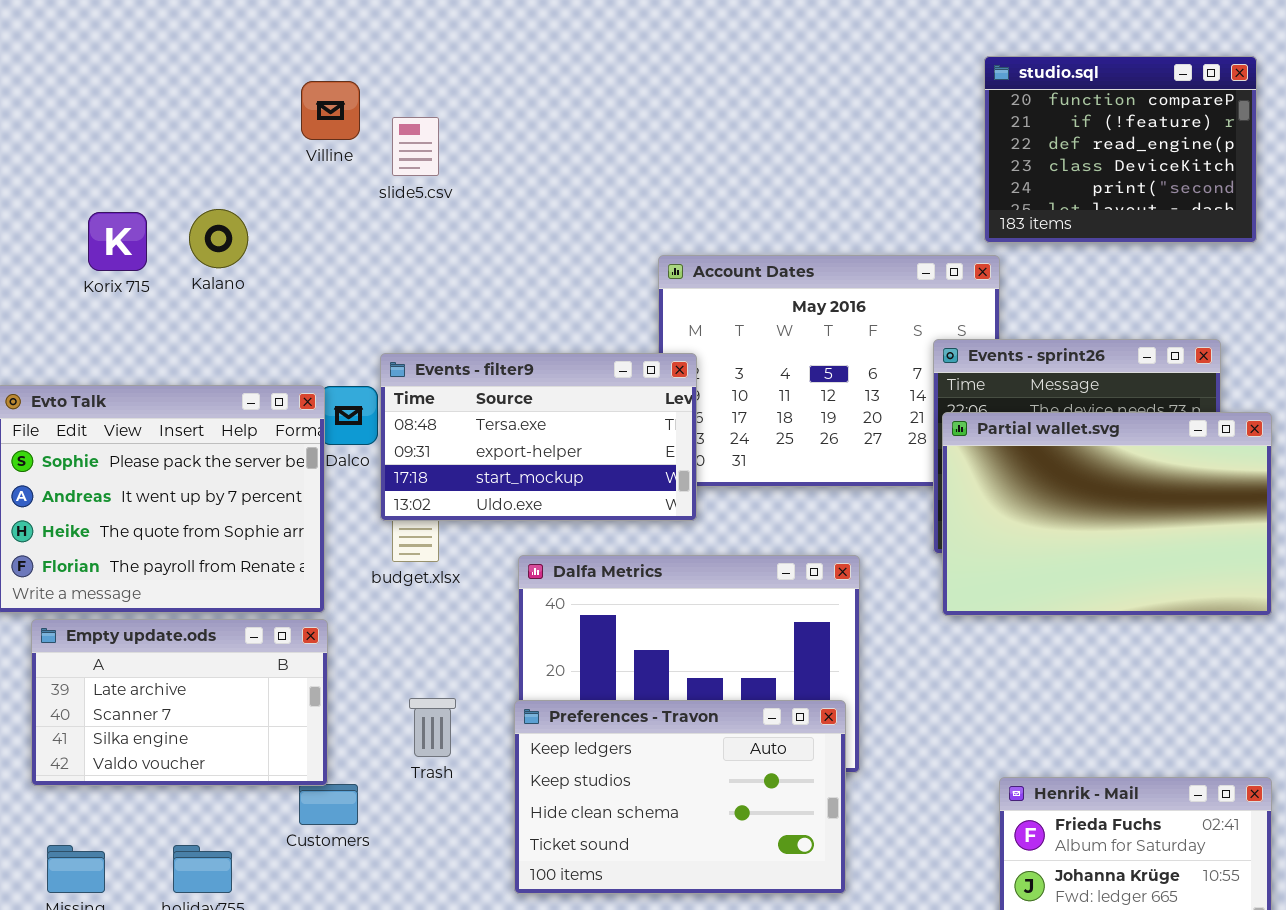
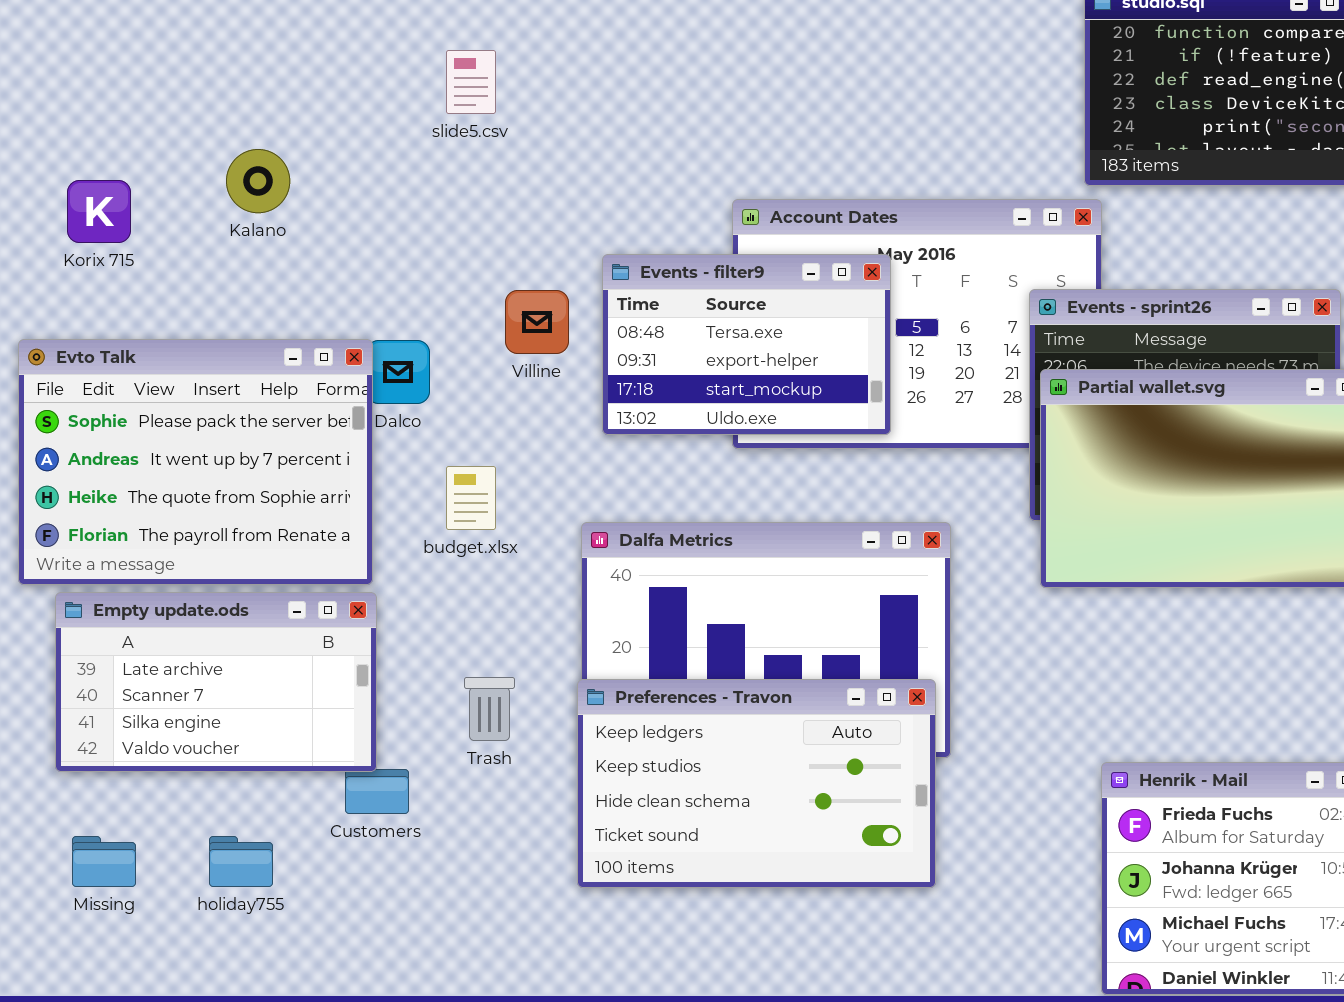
Villine: [301,81,360,140] -> [505,290,569,354], moved
Korix 715: [88,212,147,271] -> [67,180,131,243], moved
Events - filter9: [380,353,697,521] -> [602,254,891,435], moved, resized

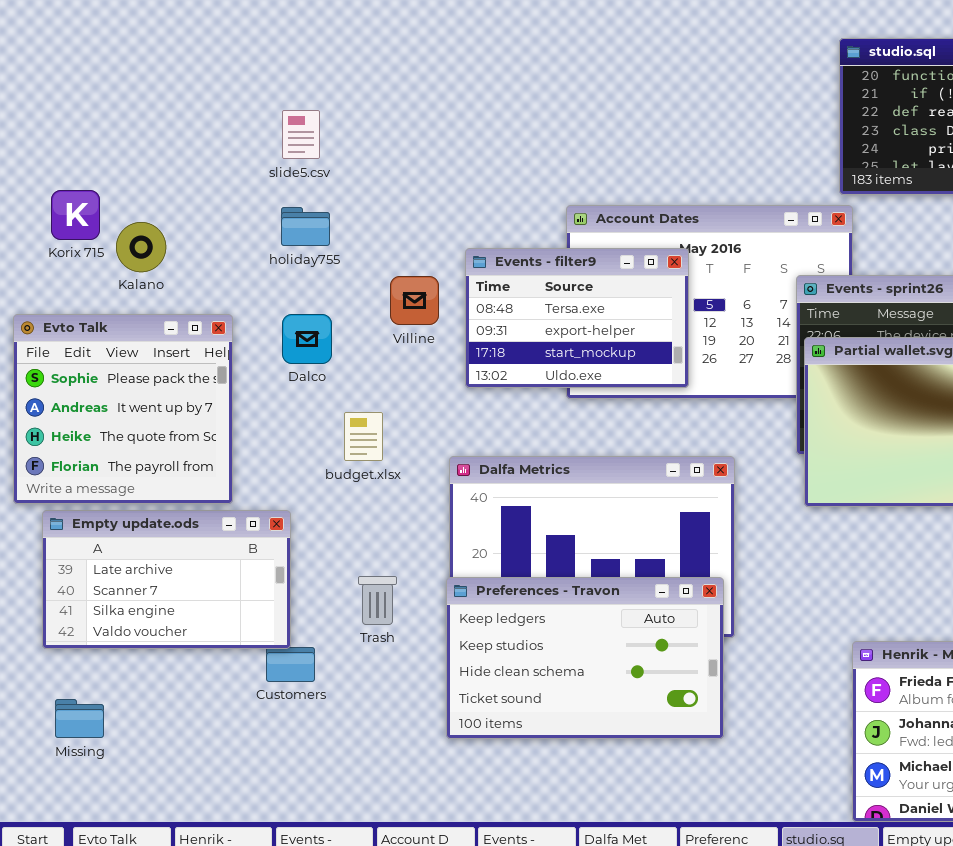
slide5.csv: [446,50,496,114] -> [282,110,320,159], moved
Kalano: [226,149,290,213] -> [116,222,166,272], moved
Evto Talk: [18,339,373,585] -> [13,314,233,504], resized
holiday755: [209,836,273,887] -> [281,207,330,246], moved

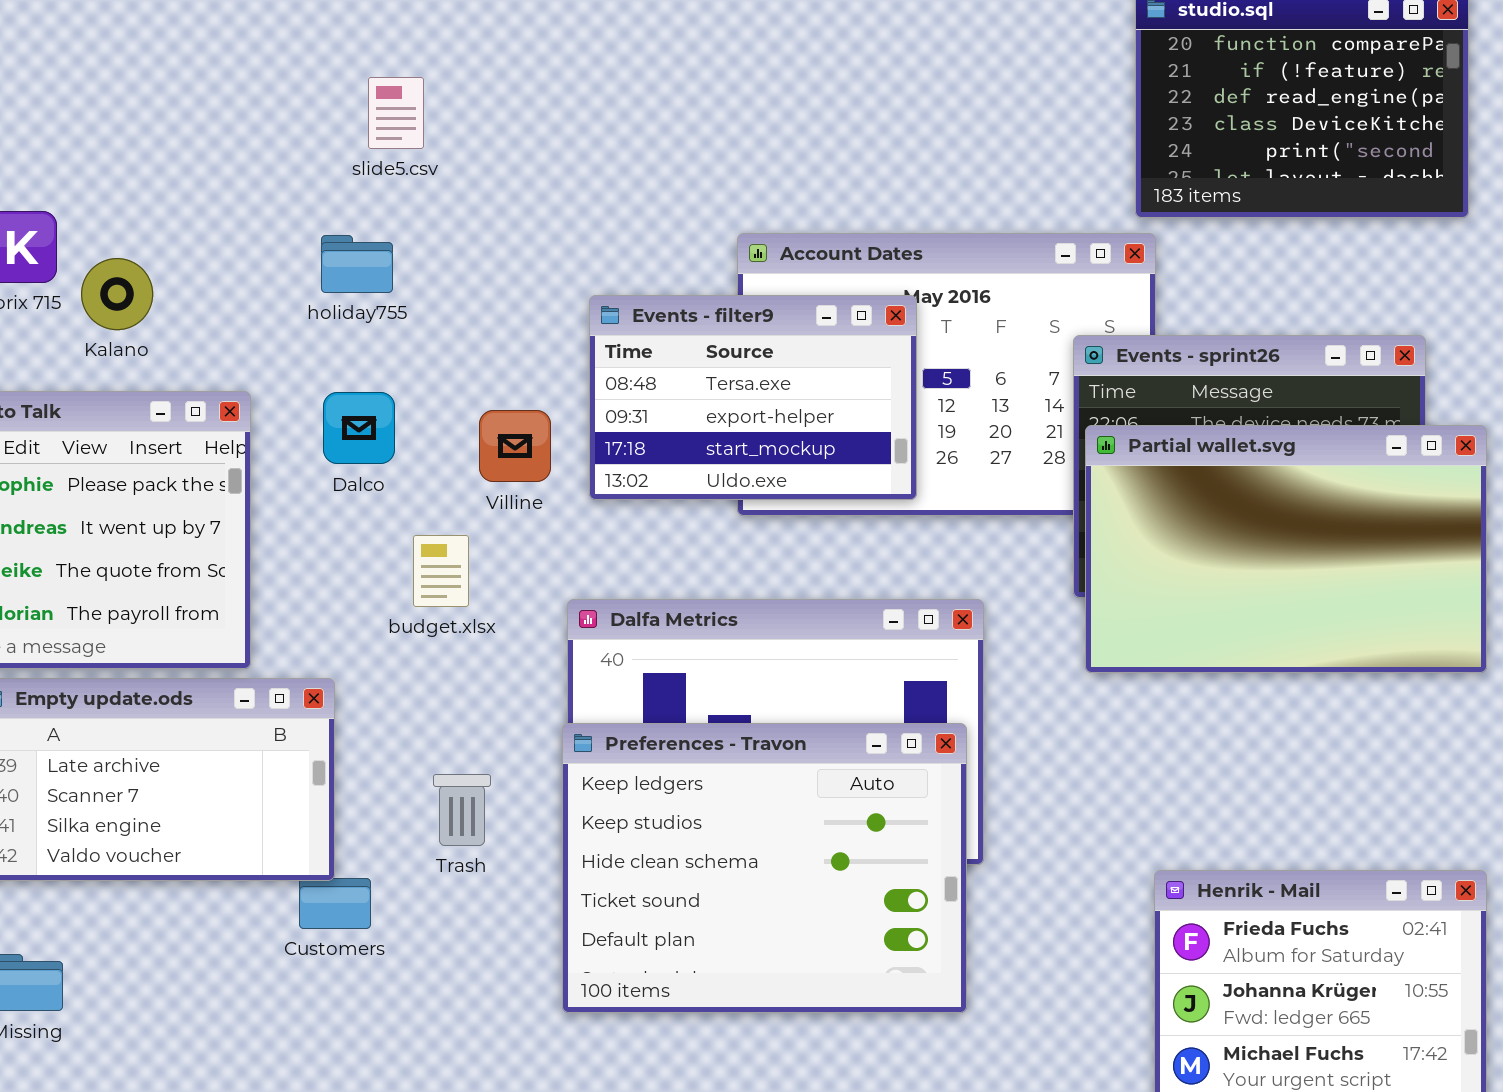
slide5.csv: [282,110,320,159] -> [368,77,424,149], moved
Villine: [390,276,439,325] -> [479,410,551,482], moved
Preferences - Travon: [446,577,724,739] -> [562,723,967,1013], resized

